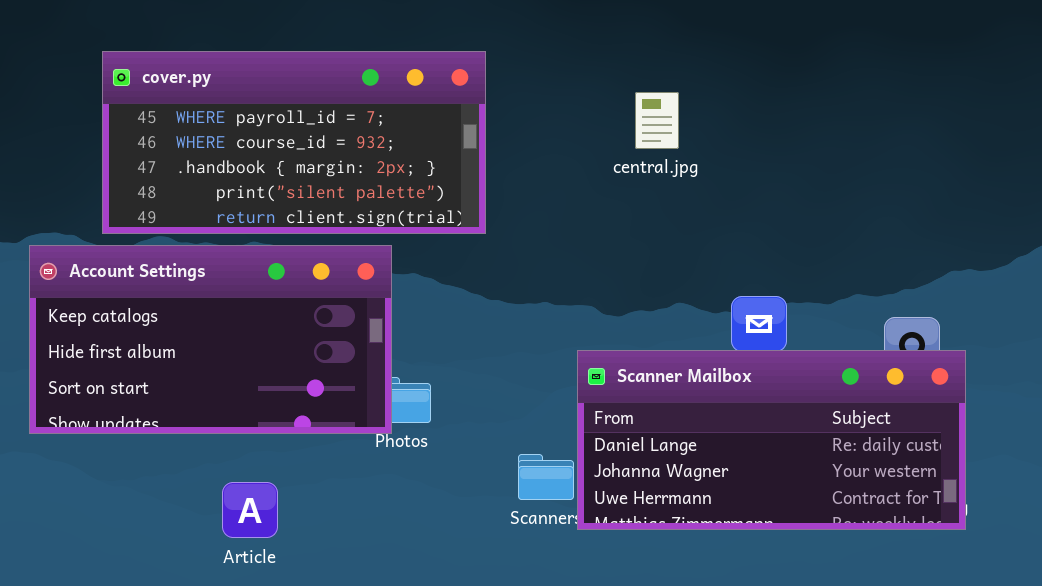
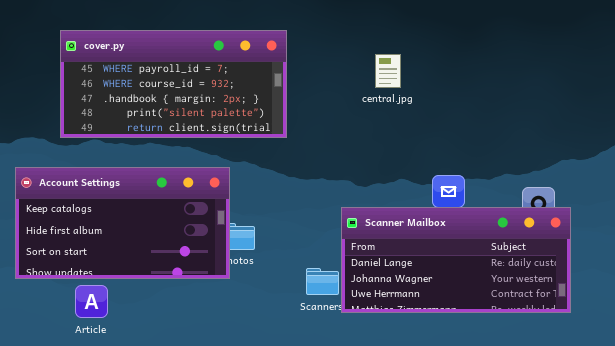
Account Settings: [29,245,392,434] -> [15,167,230,279], moved
Article: [222,482,278,538] -> [75,285,108,318], moved

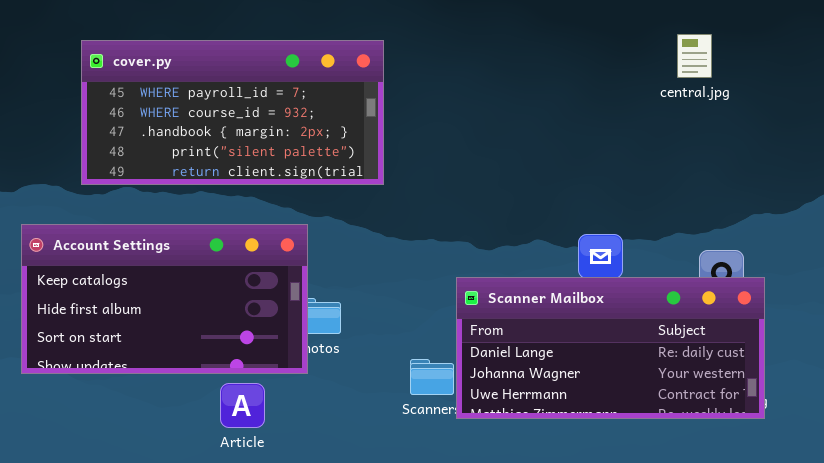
central.jpg: [375,54,401,88] -> [677,34,712,78], moved
Article: [75,285,108,318] -> [220,383,265,428], moved

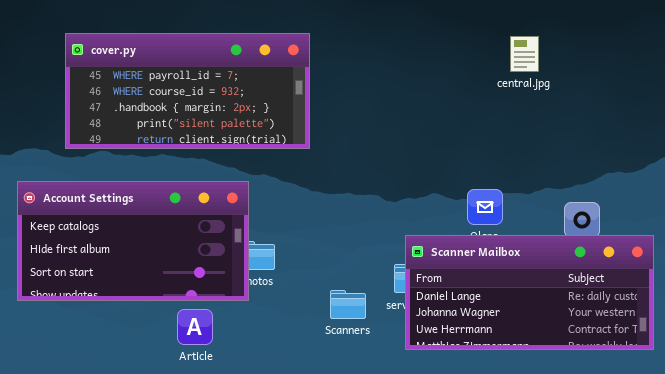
central.jpg: [677,34,712,78] -> [510,36,539,72], moved
Scanner Mailbox: [456,277,765,419] -> [405,235,654,350], moved

